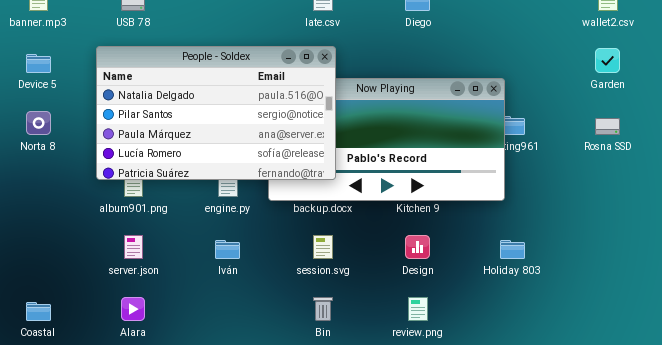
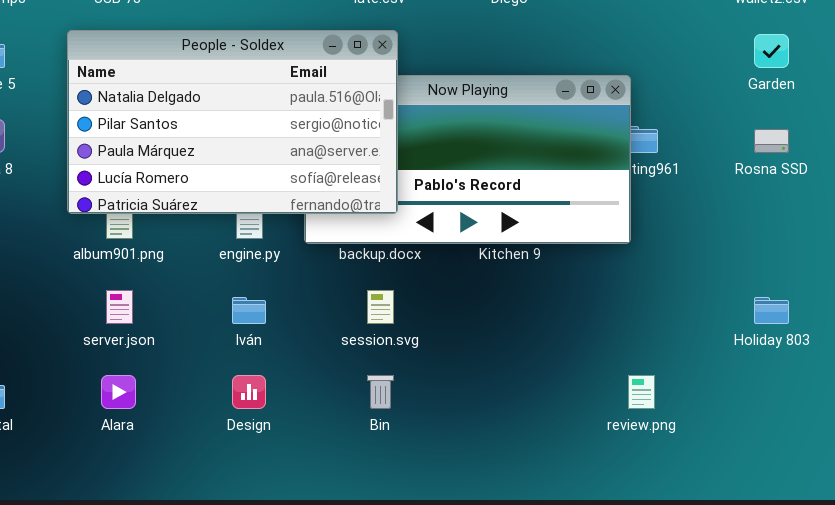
Design: [405,235,430,259] -> [232,375,266,409], moved
Holiday 803: [500,240,525,259] -> [754,297,789,324], moved
review.png: [408,297,428,321] -> [628,375,655,409], moved

